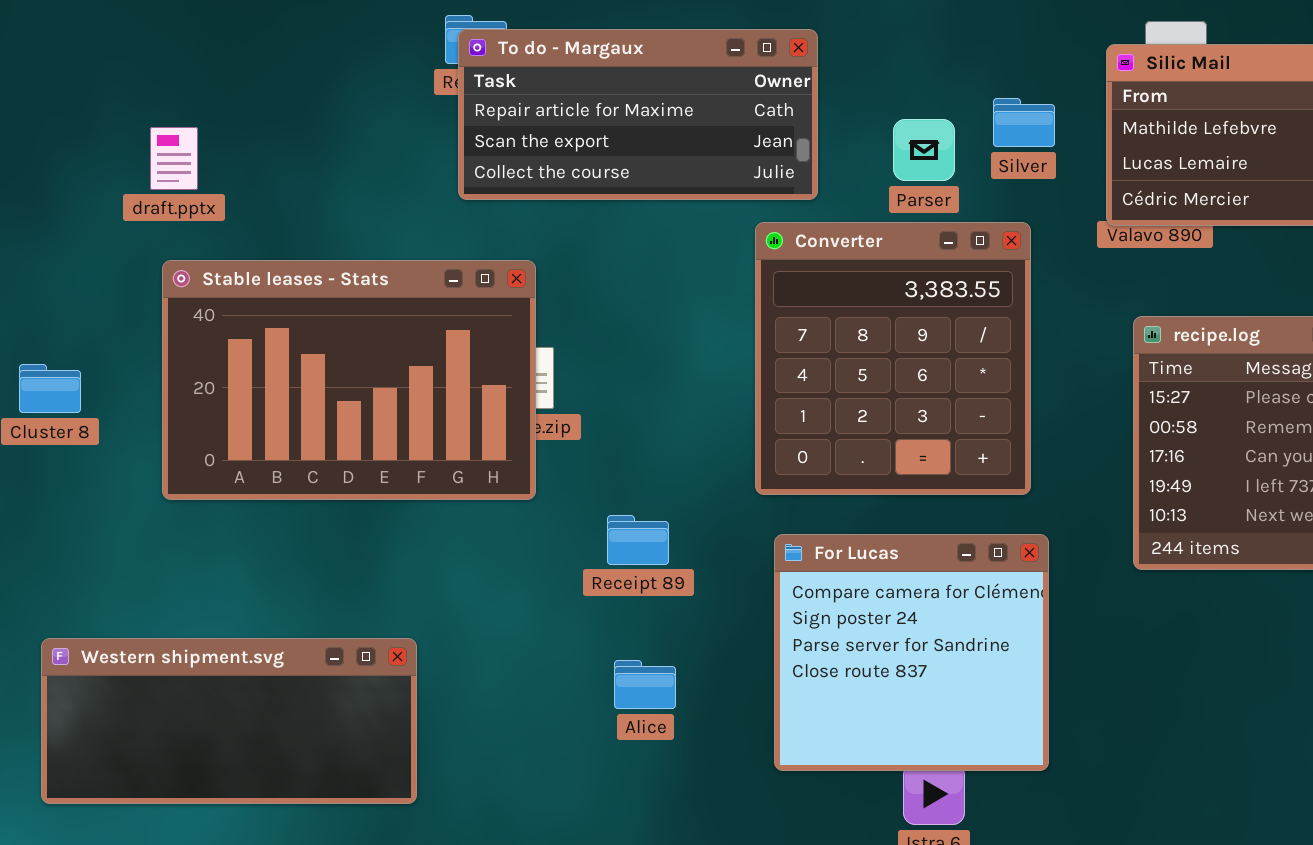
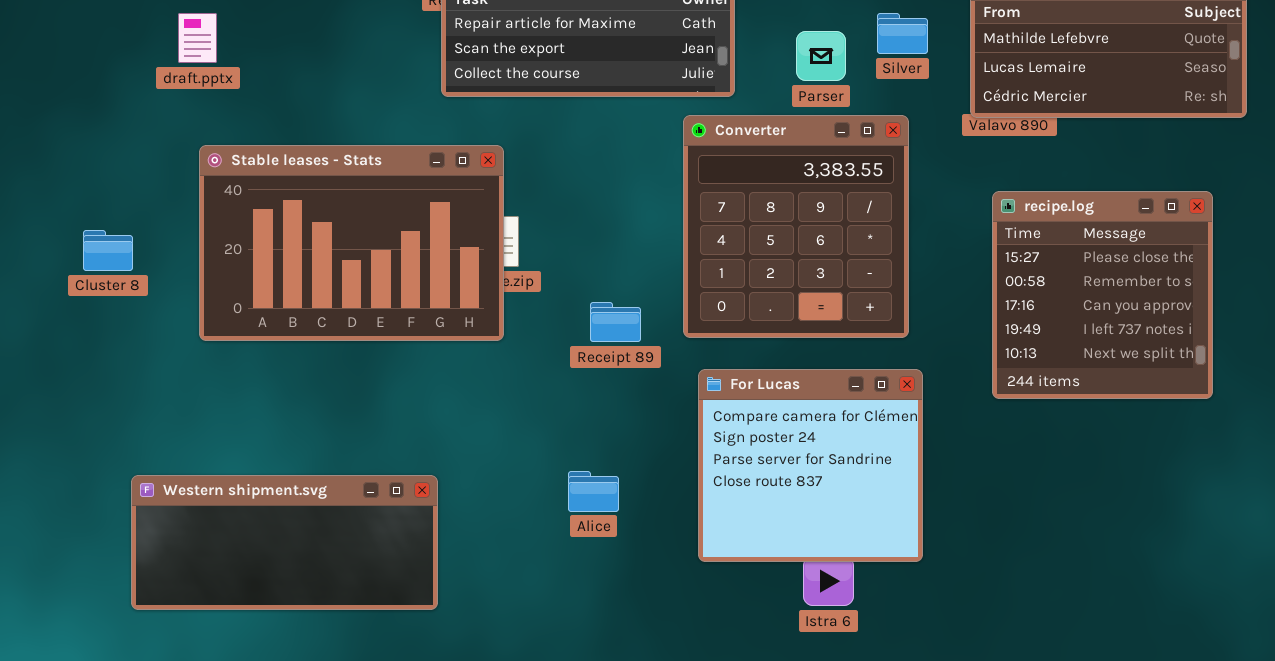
draft.pptx: [150,127,198,190] -> [178,13,217,63], moved
Receipt 89: [607,515,669,565] -> [590,302,641,342], moved
Western shipment.svg: [41,638,417,804] -> [131,475,438,610], moved

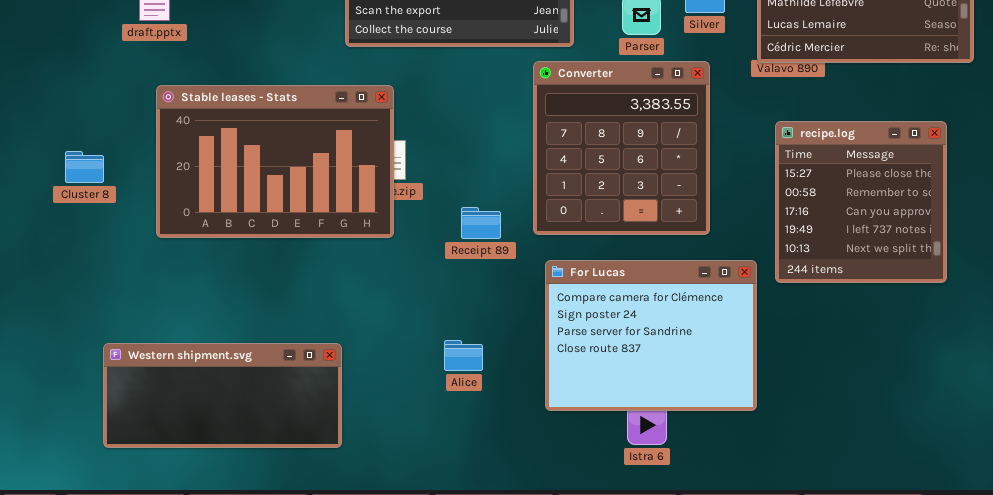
For Lucas: [698,369,923,562] -> [545,260,757,411], resized

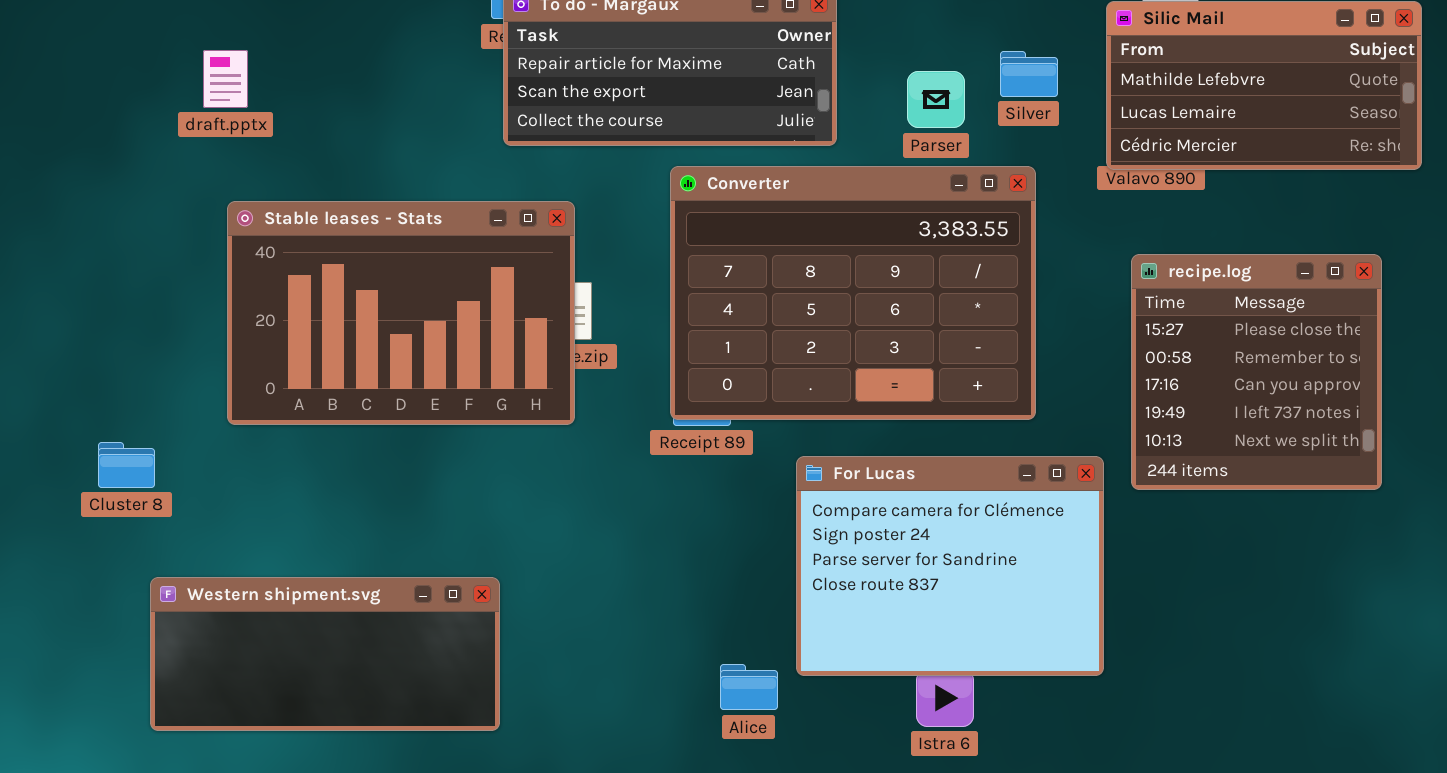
Converter: [533,61,710,235] -> [670,166,1036,420], resized
Cluster 8: [65,151,104,183] -> [98,442,155,488], moved
Alice: [444,340,483,371] -> [720,664,778,710], moved

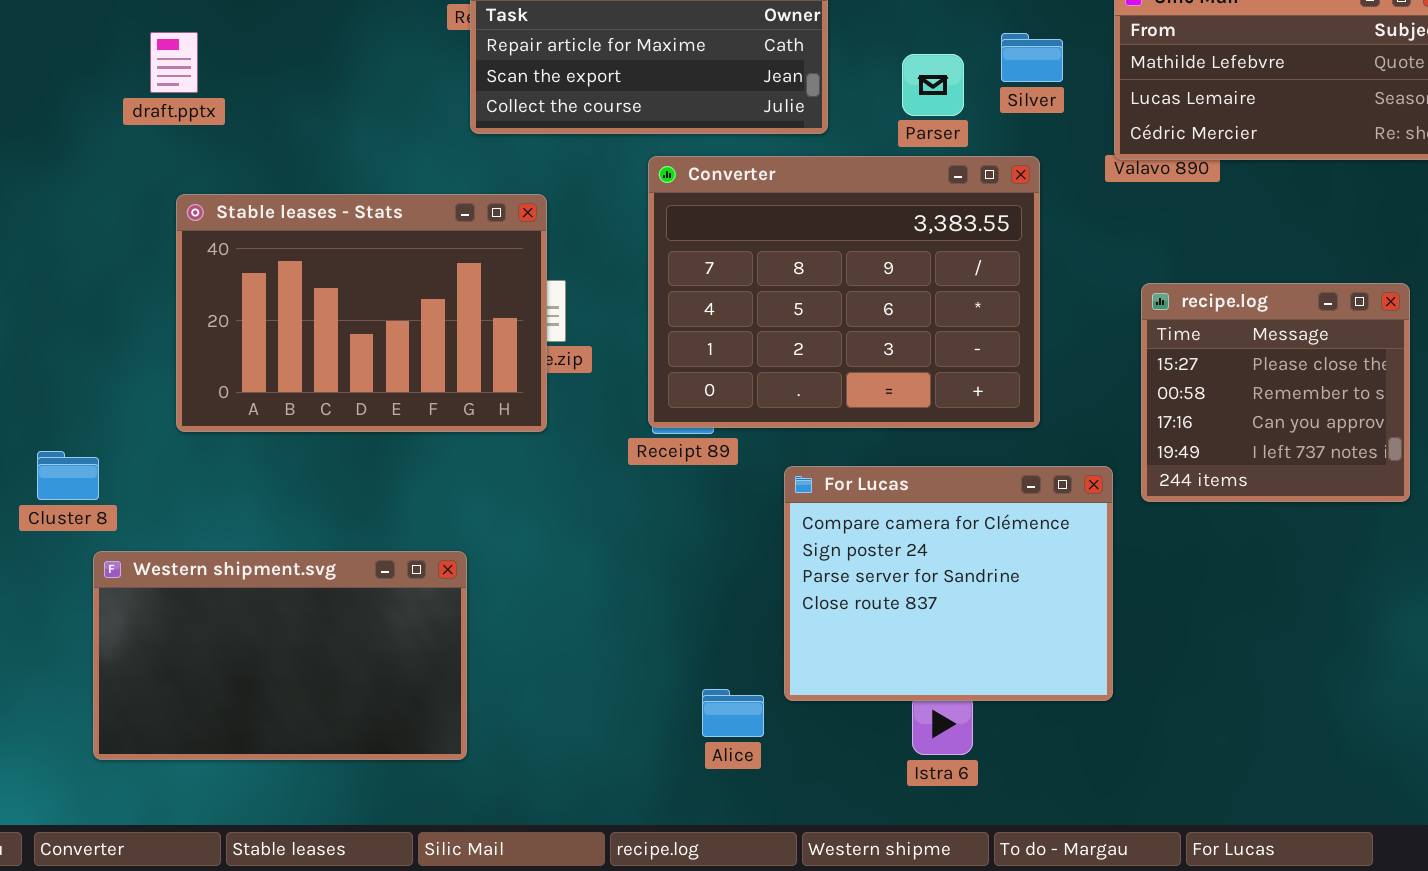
recipe.log: [1131,254,1382,490] -> [1141,283,1410,502], resized
Western shipment.svg: [150,577,500,731] -> [93,551,467,760], resized

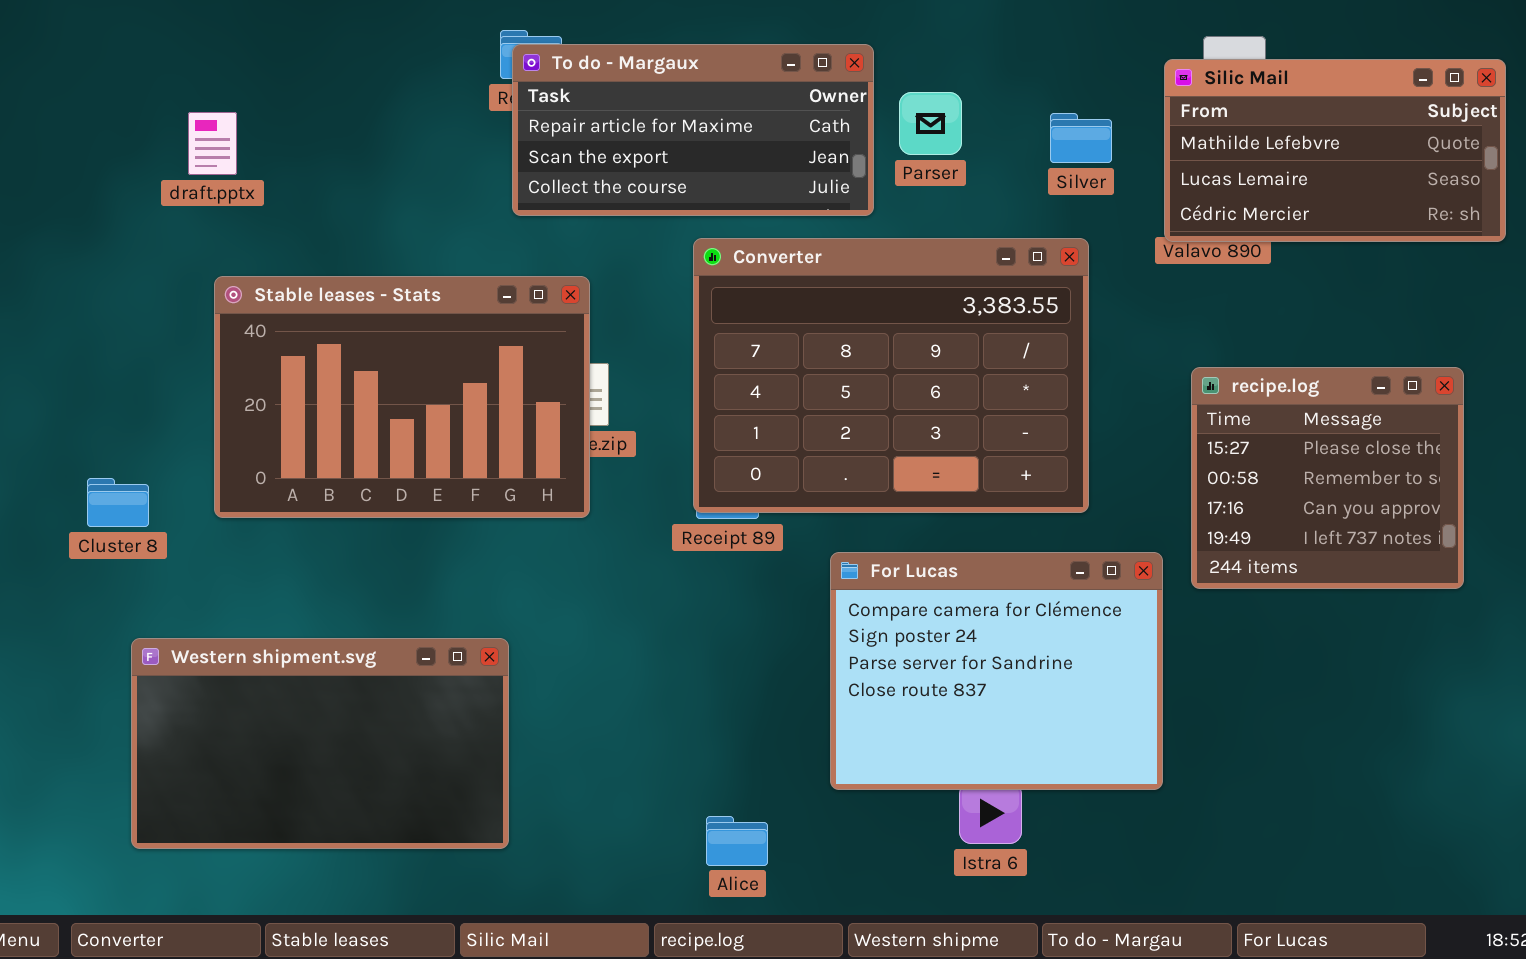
Parser: [902,54,964,116] -> [899,92,962,155], moved
Cluster 8: [37,451,99,500] -> [87,478,149,527], moved
Alice: [702,689,764,737] -> [706,816,768,866], moved

